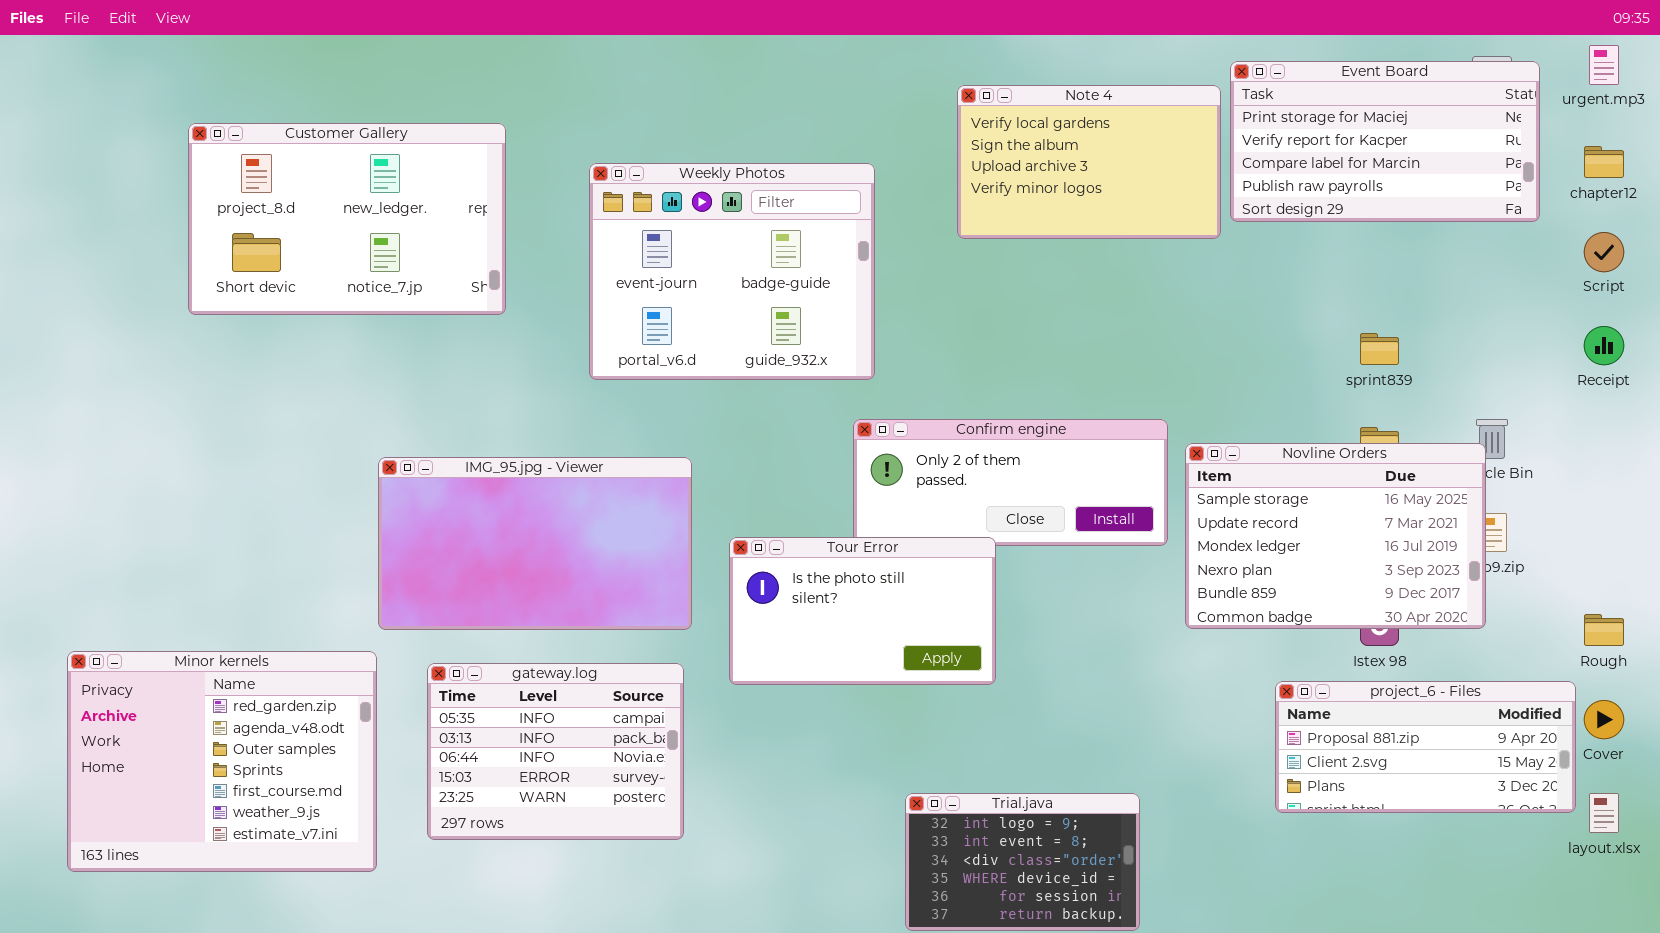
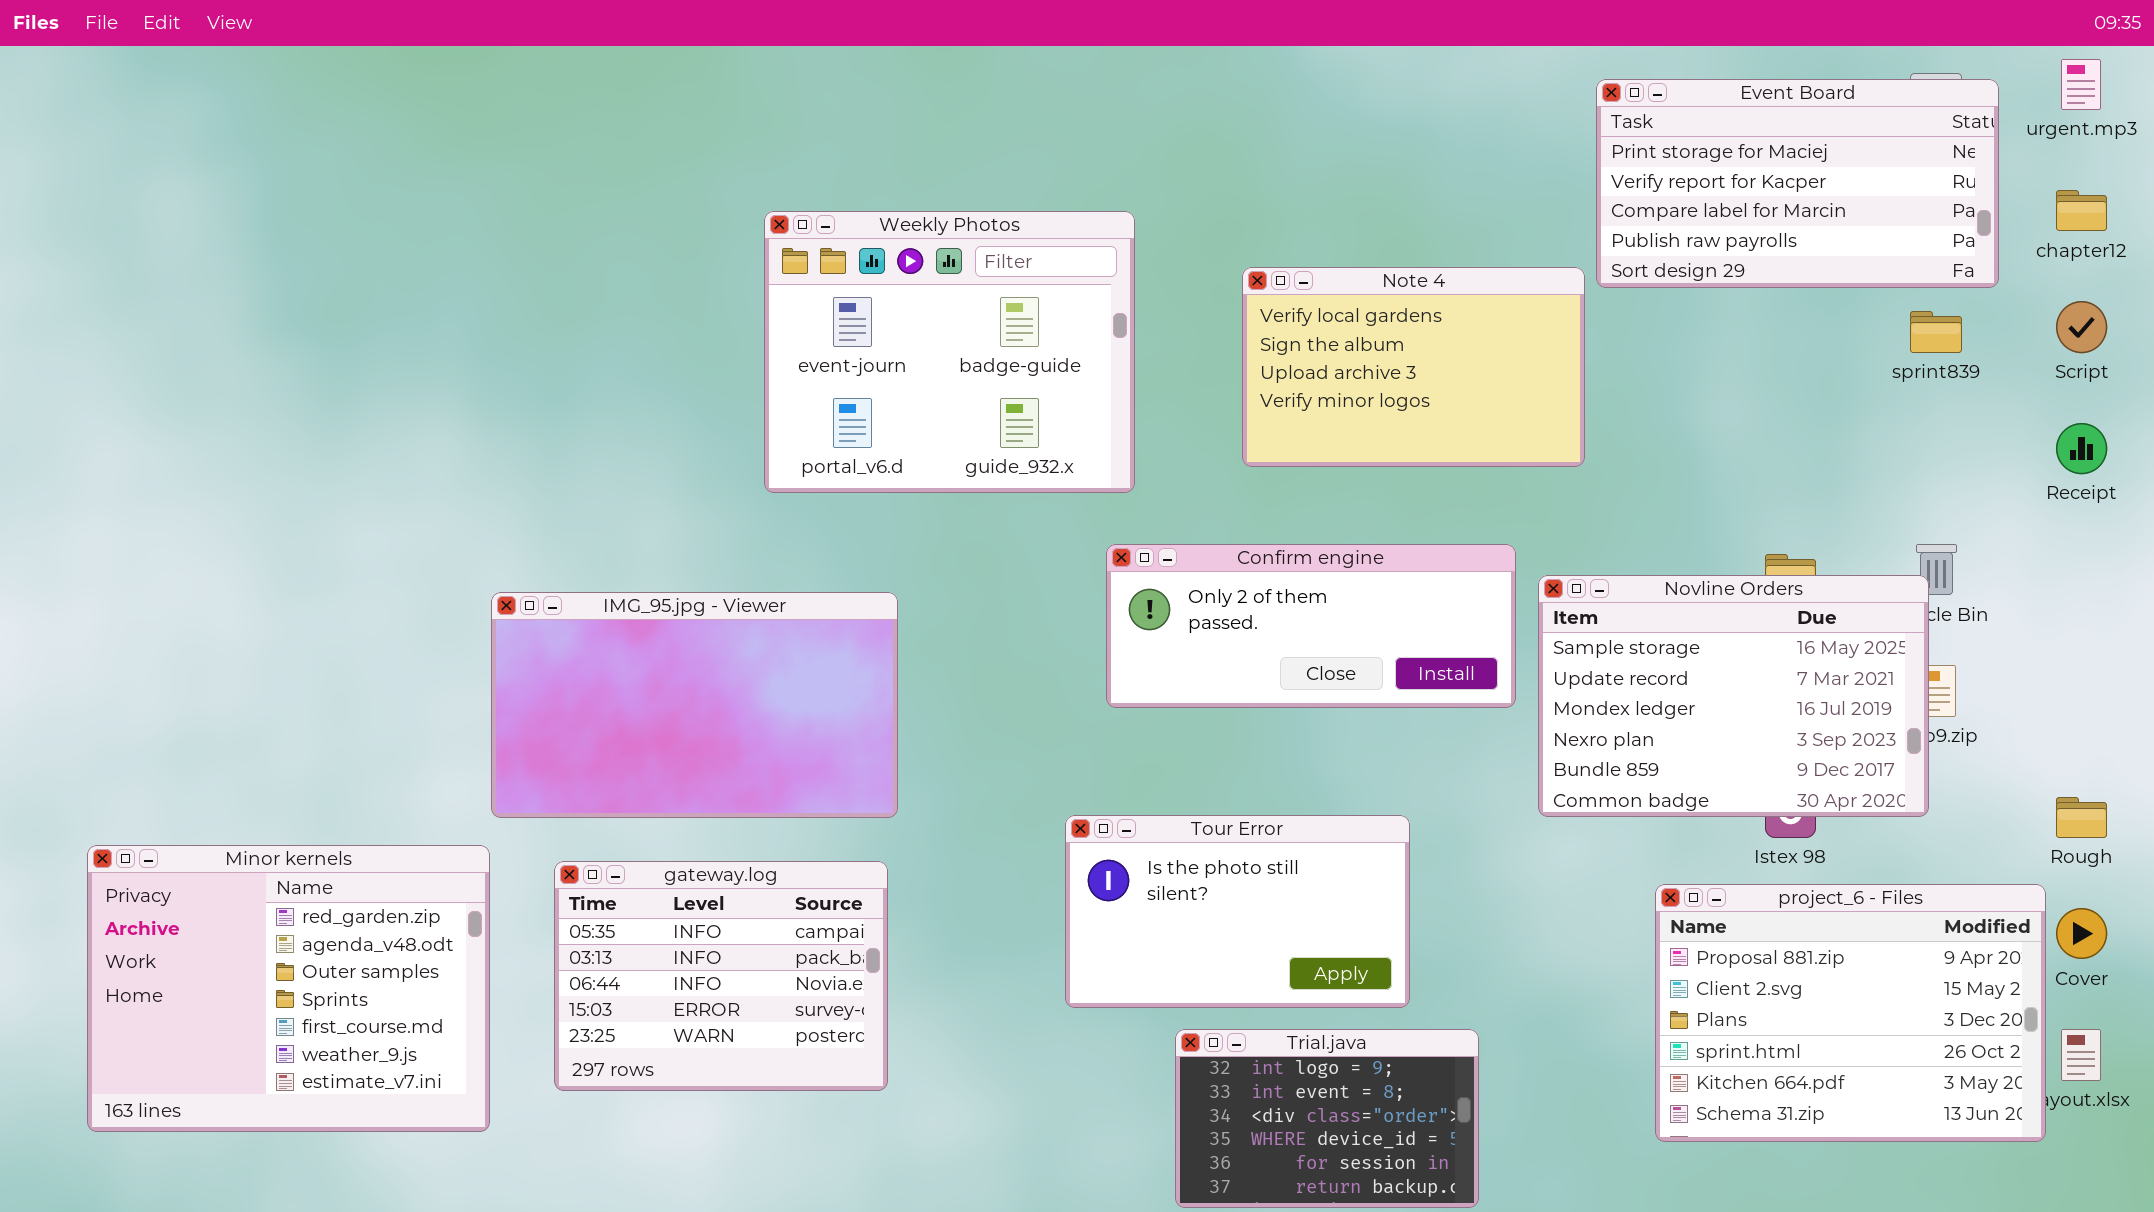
Note 4: [957,85,1221,239] -> [1242,267,1585,467], moved
Customer Gallery: [188,123,506,315] -> none, closed
sprint839: [1360,333,1399,365] -> [1910,311,1962,353], moved
Tour Error: [729,537,996,685] -> [1065,815,1410,1008], moved
project_6 - Files: [1275,681,1576,813] -> [1655,884,2046,1142], resized

